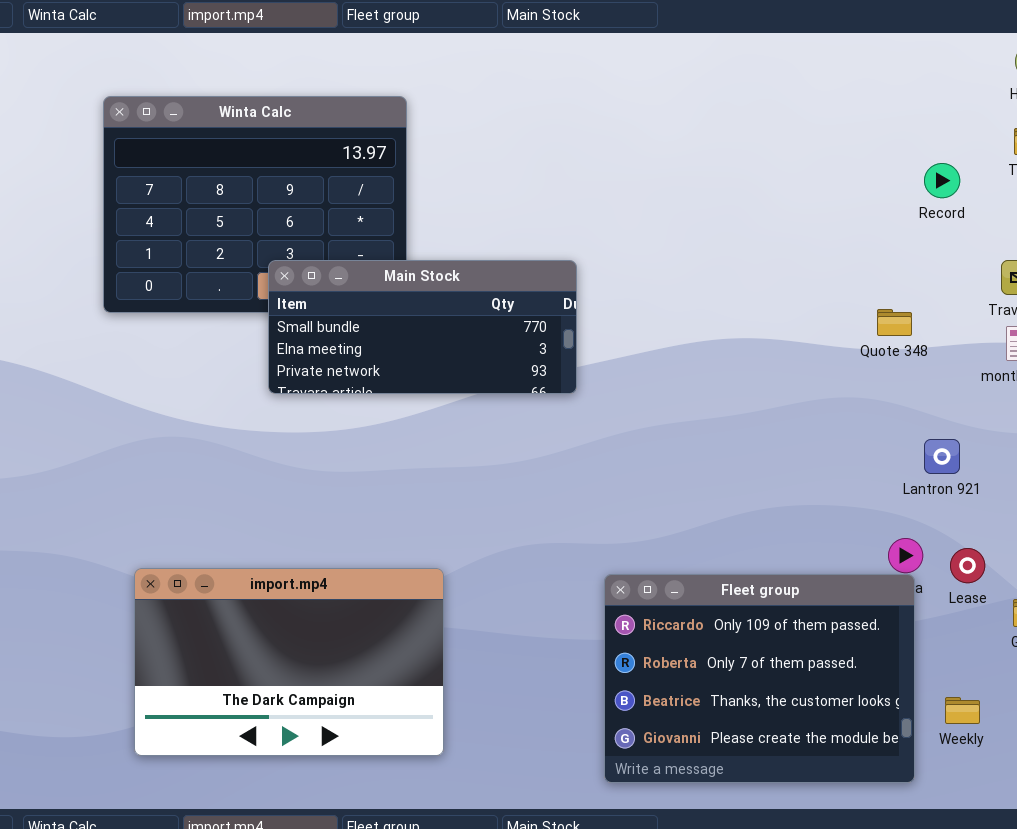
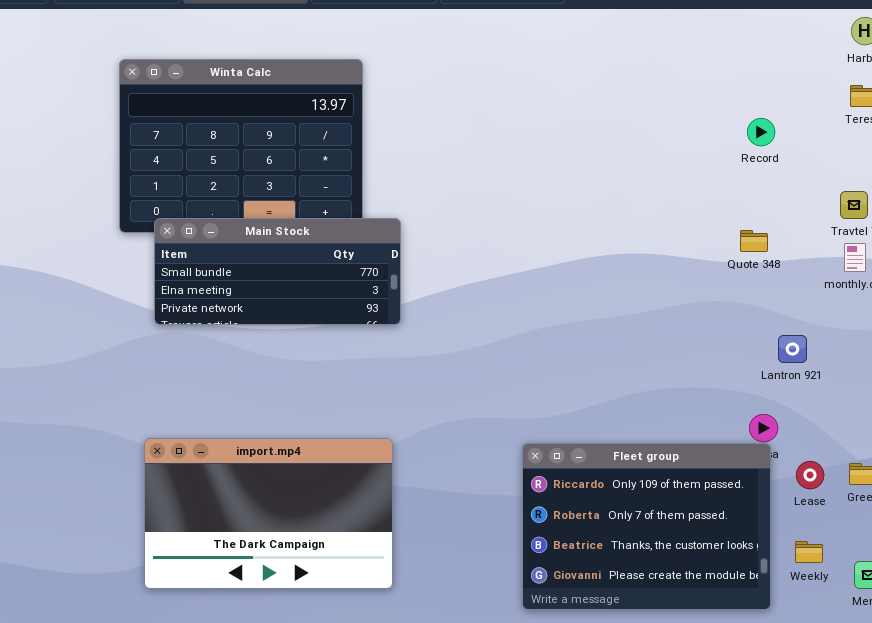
Record: [924,163,960,198] -> [747,118,775,146], moved
Main Stock: [268,260,577,394] -> [154,218,401,325], moved
Lease: [950,548,985,583] -> [796,461,824,489], moved

